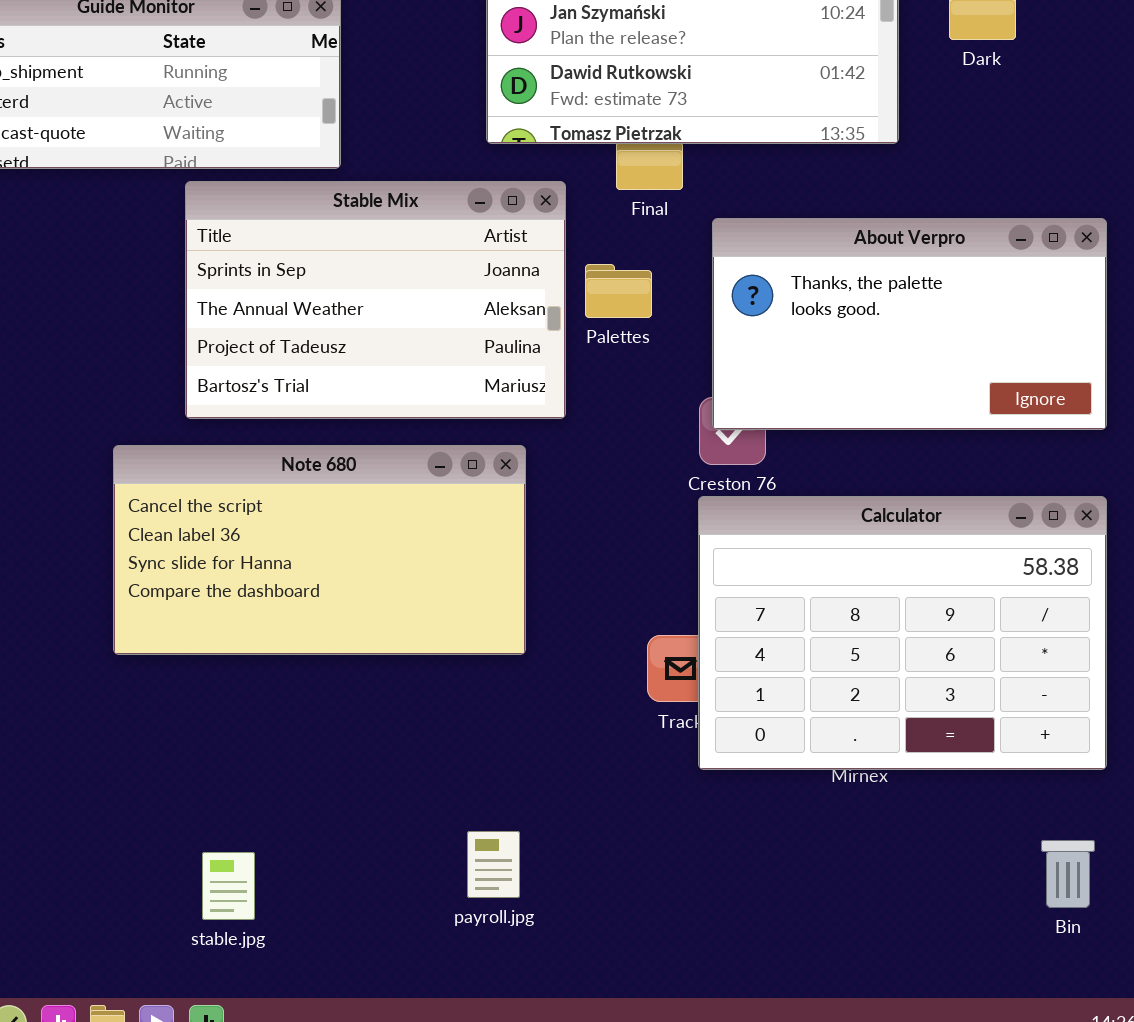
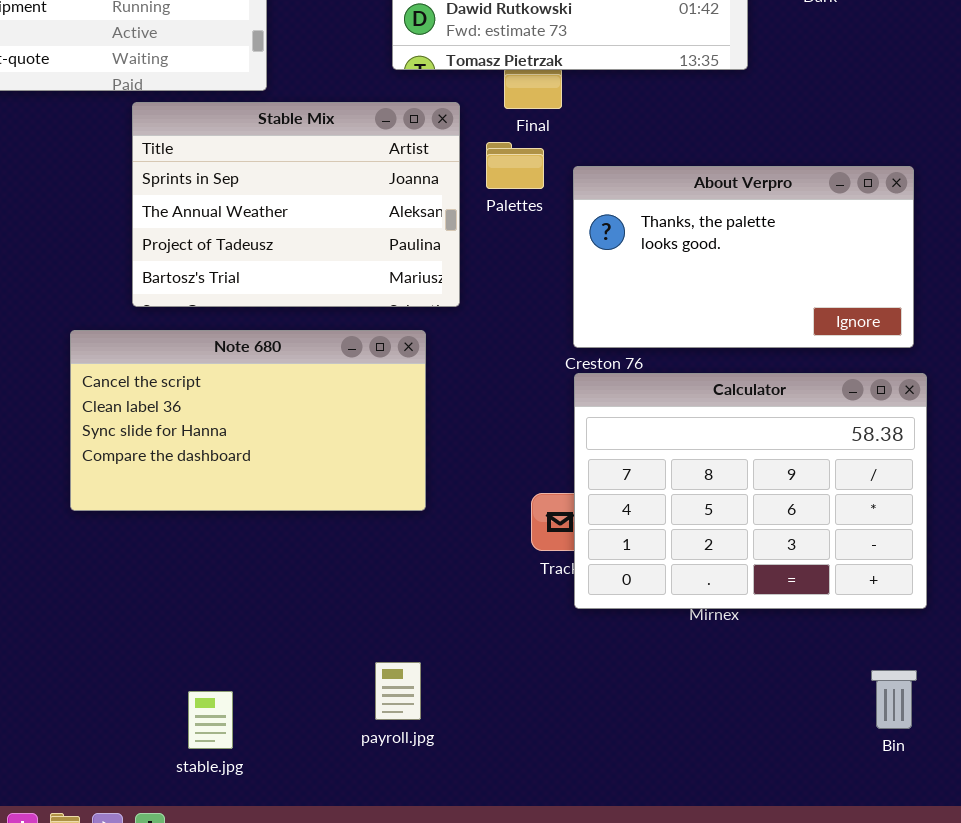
About Verpro: [712,218,1107,430] -> [573,166,914,348], moved
Palettes: [585,264,652,318] -> [486,142,544,189], moved
stable.jpg: [202,852,255,920] -> [188,691,233,749], moved

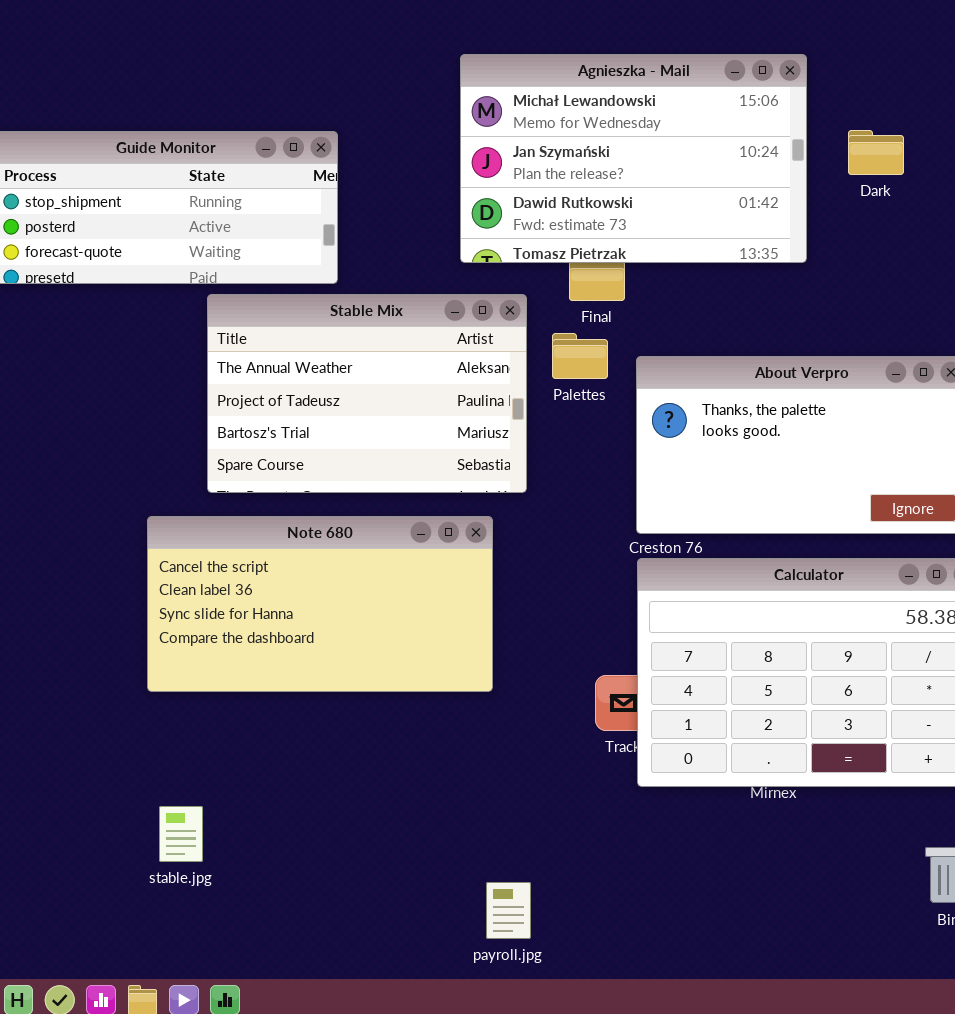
Stable Mix: [132,102,460,307] -> [207,294,527,493], scrolled down 1 row
payroll.jpg: [375,662,421,720] -> [486,882,531,939], moved
stable.jpg: [188,691,233,749] -> [159,806,203,862], moved

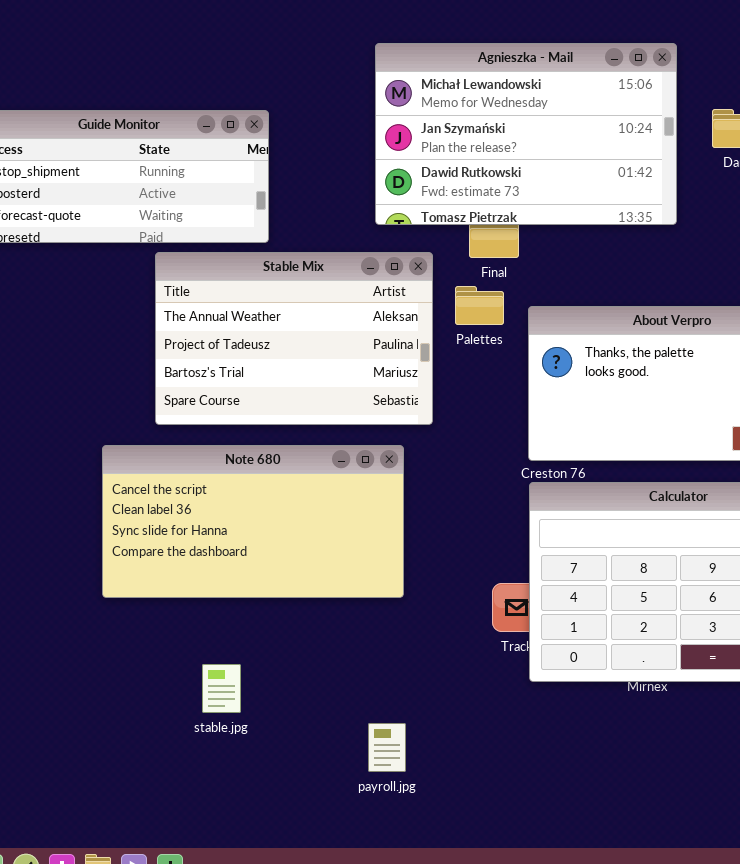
stable.jpg: [159,806,203,862] -> [202,664,241,713], moved
payroll.jpg: [486,882,531,939] -> [368,723,406,772], moved

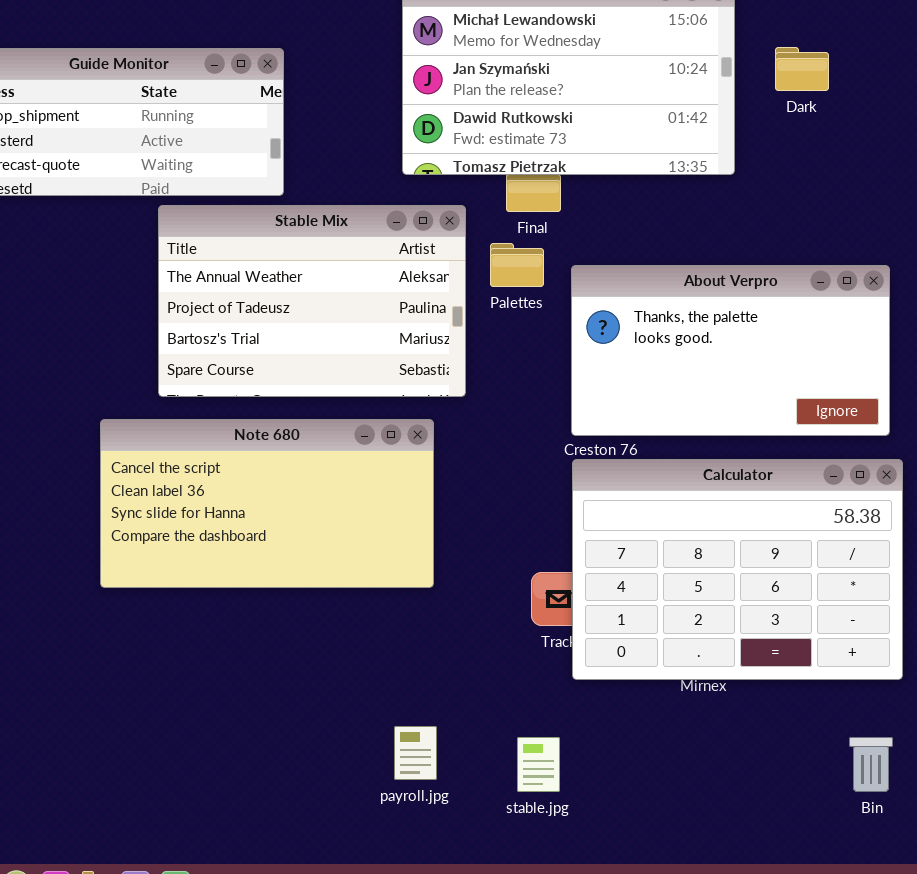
stable.jpg: [202,664,241,713] -> [517,737,560,792], moved

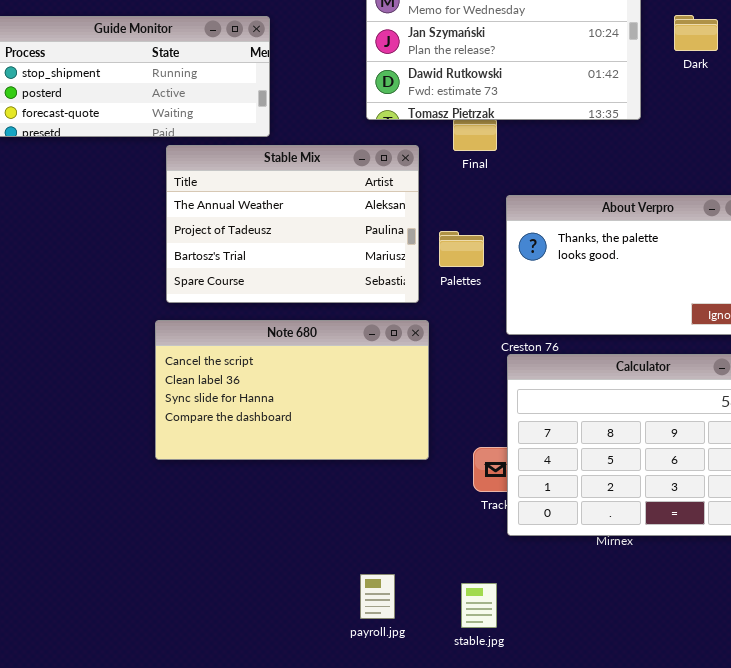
Palettes: [490,243,544,287] -> [439,231,484,267], moved
Note 680: [100,419,434,588] -> [155,320,429,460], moved

